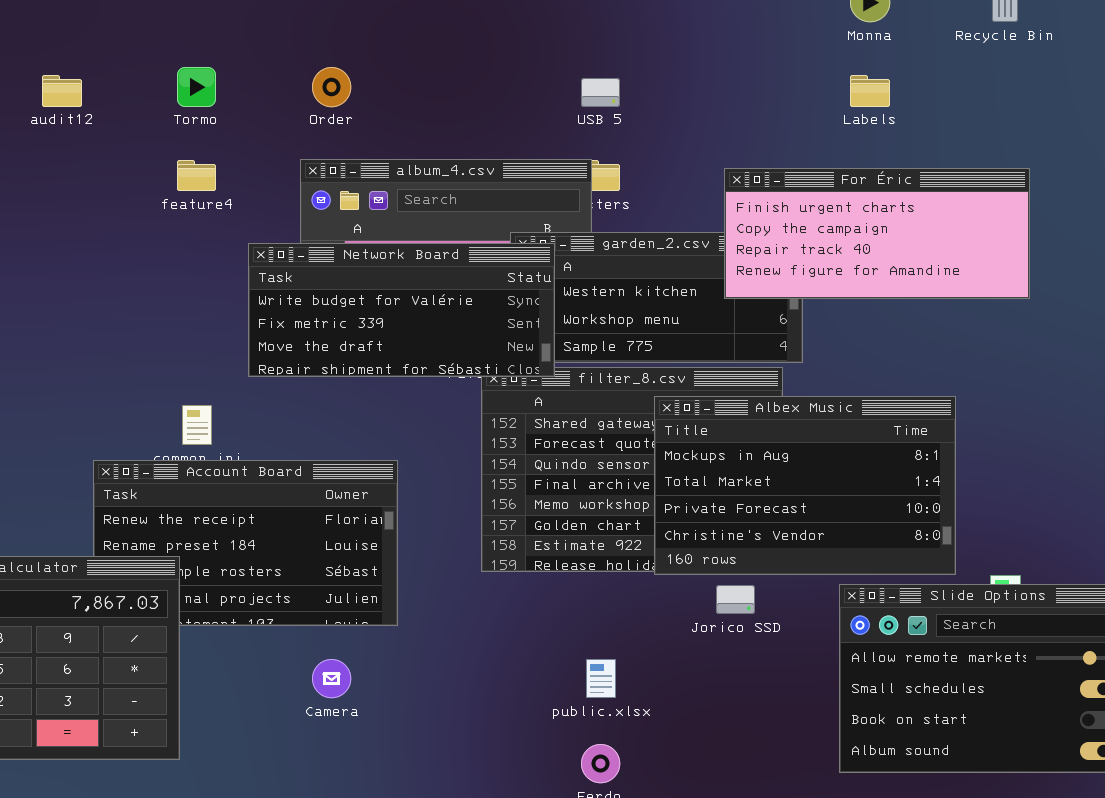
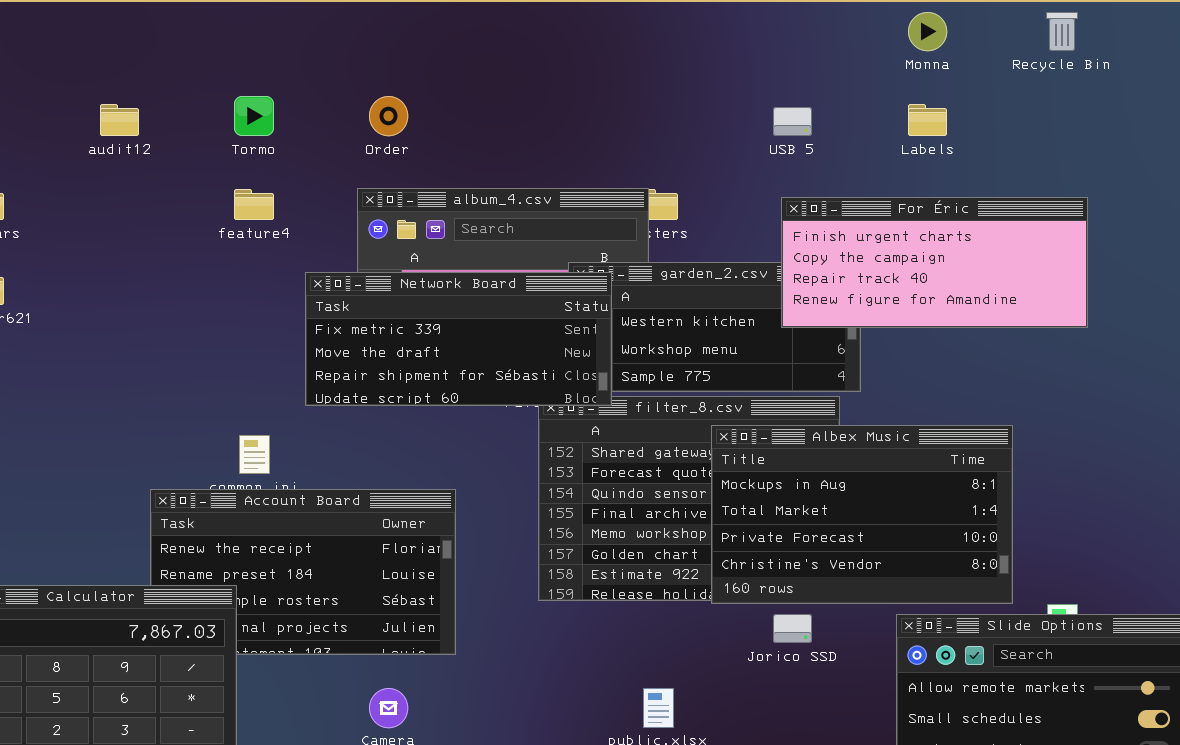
USB 5: [581,78,620,107] -> [773,107,812,136], moved
Network Board: [248,243,555,377] -> [305,272,612,406], scrolled down 1 row

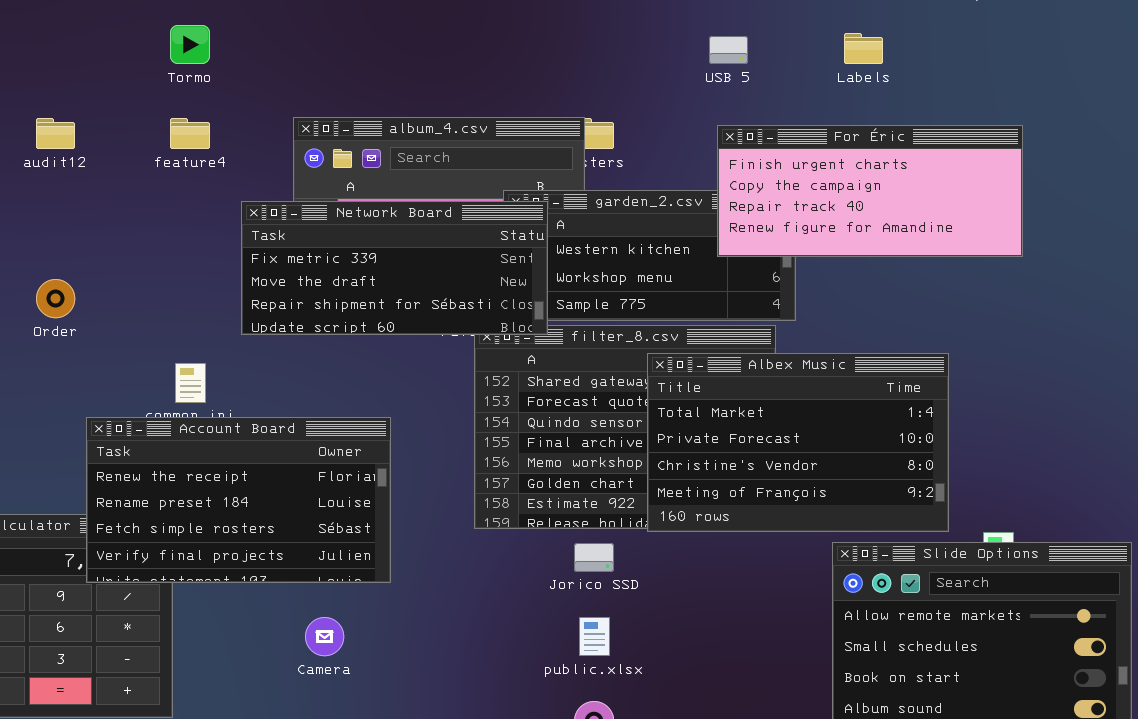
Order: [369,96,408,136] -> [36,279,75,318], moved
audit12: [100,104,139,136] -> [36,118,75,149], moved
Albex Music: [711,425,1013,604] -> [647,353,949,532], scrolled down 1 row
Account Board: [150,489,456,655] -> [86,417,391,583], raised
Jorico SSD: [773,614,812,643] -> [574,543,614,572], moved

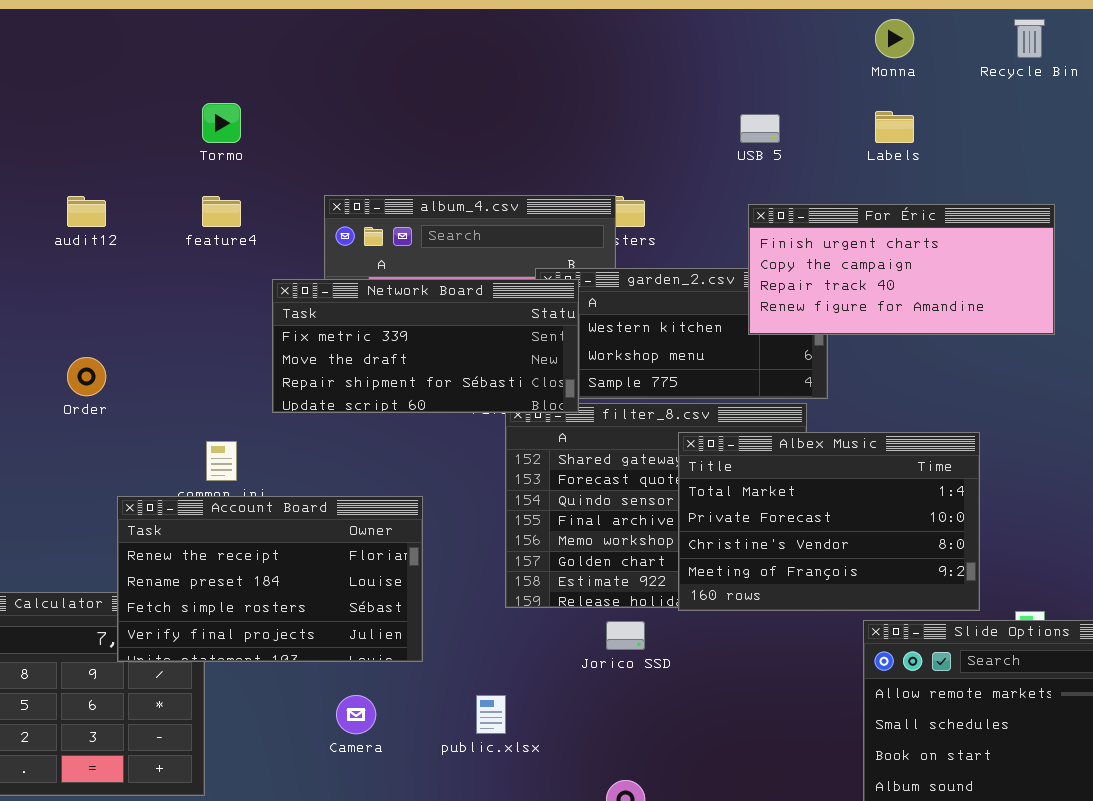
public.xlsx: [579,617,610,656] -> [476,695,506,734], moved

